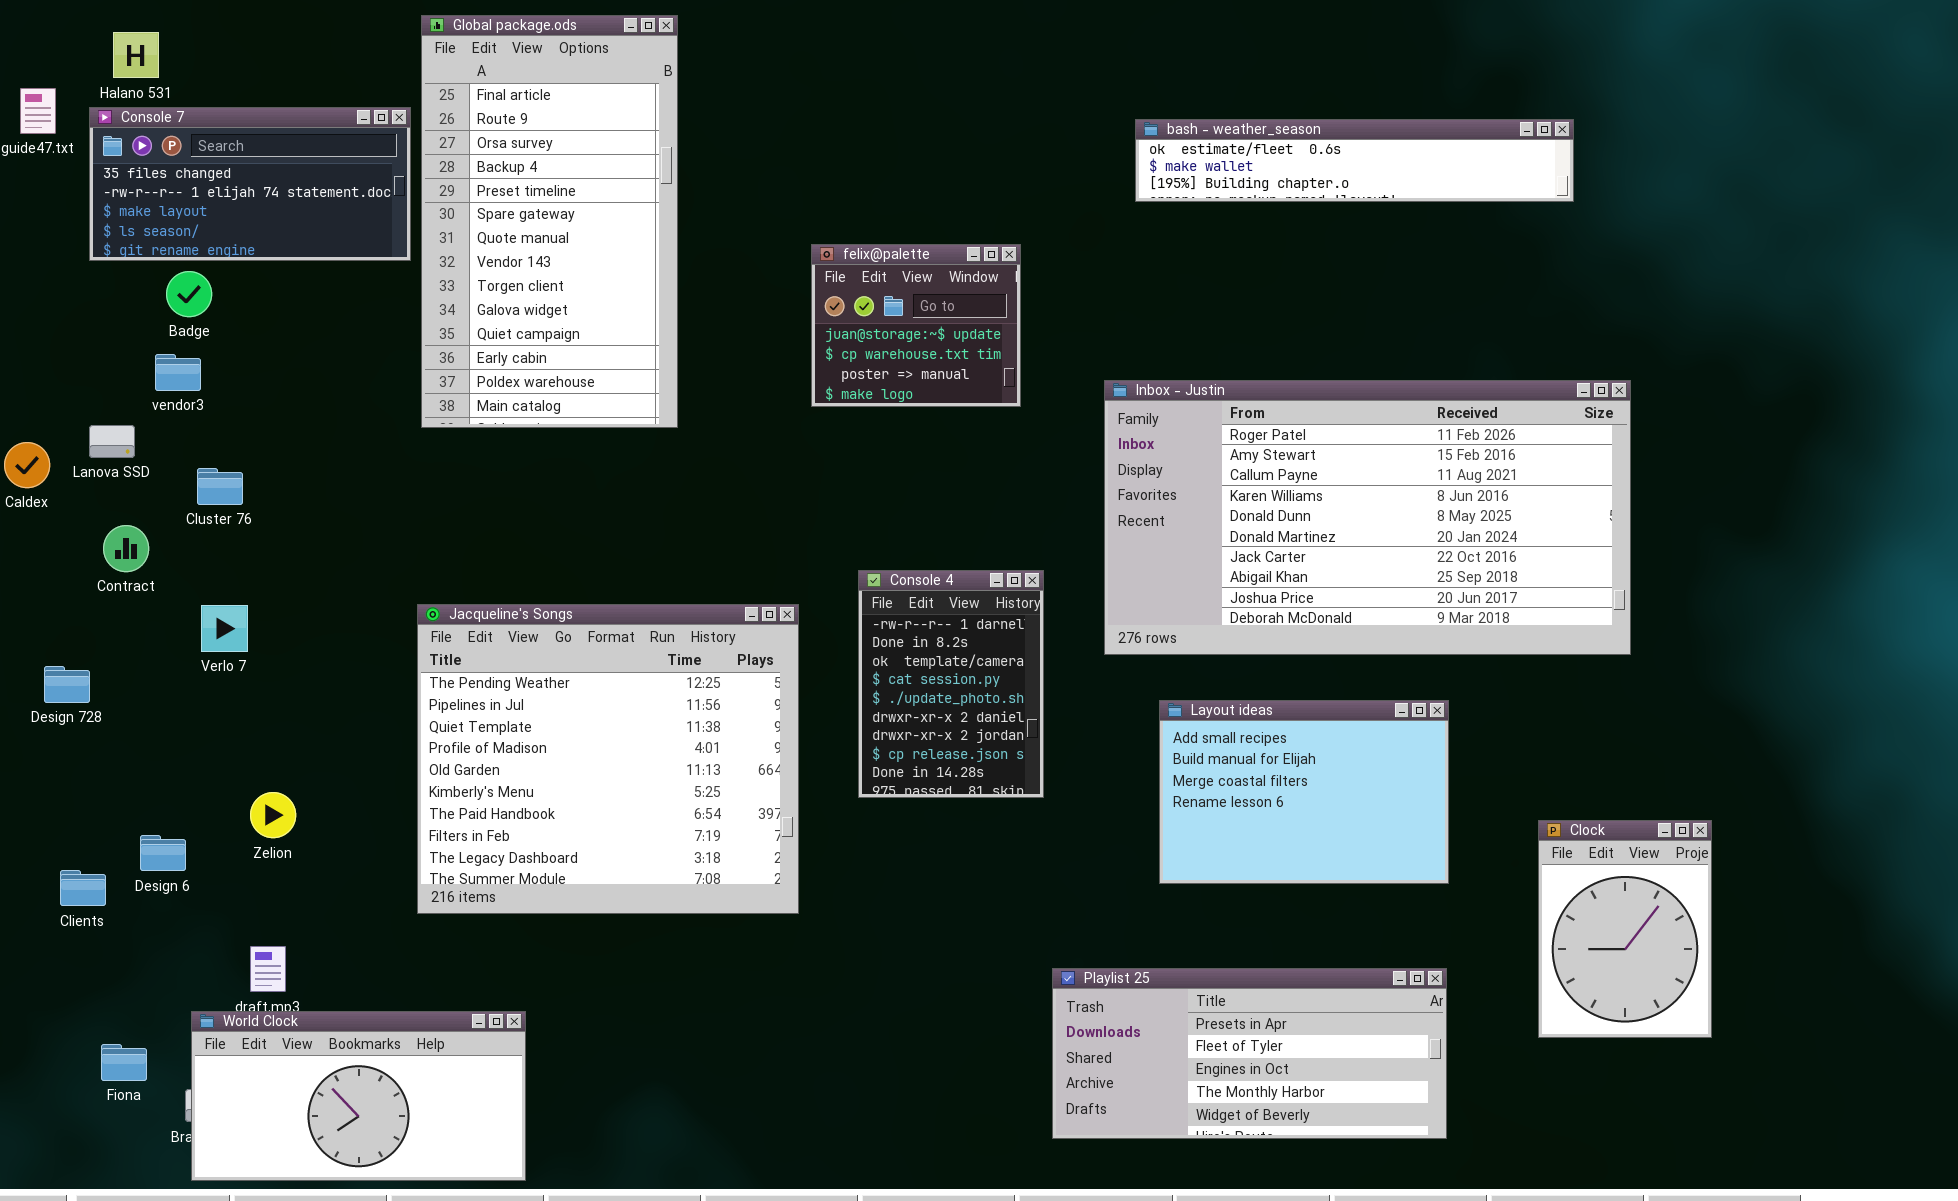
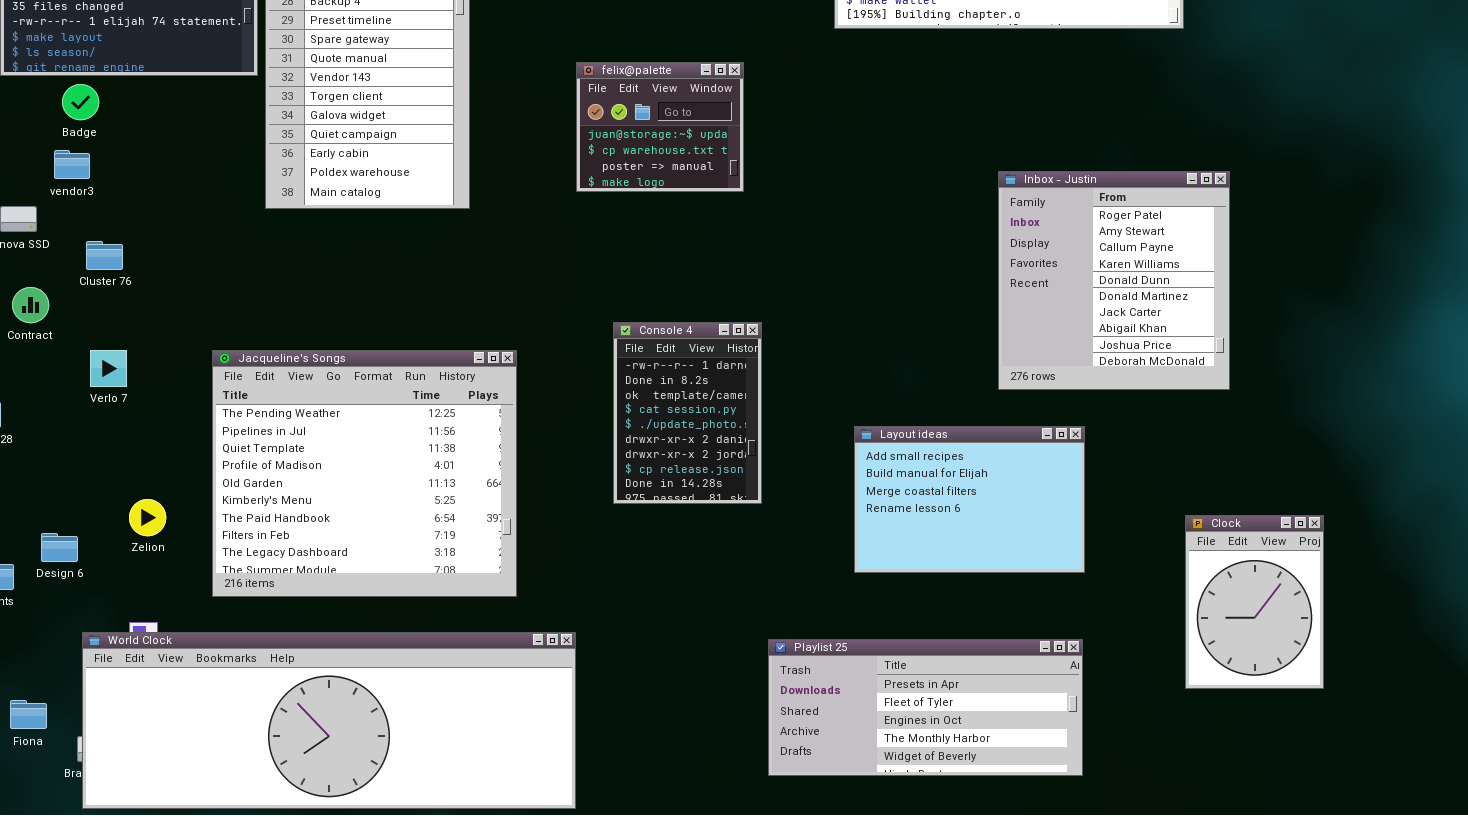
Inbox - Justin: [1104,380,1631,655] -> [998,171,1230,390], resized
Jacqueline's Songs: [417,604,799,914] -> [212,350,517,597], moved
Clock: [1538,820,1712,1038] -> [1185,515,1324,689], moved
World Clock: [191,1011,526,1181] -> [82,632,576,809], resized

